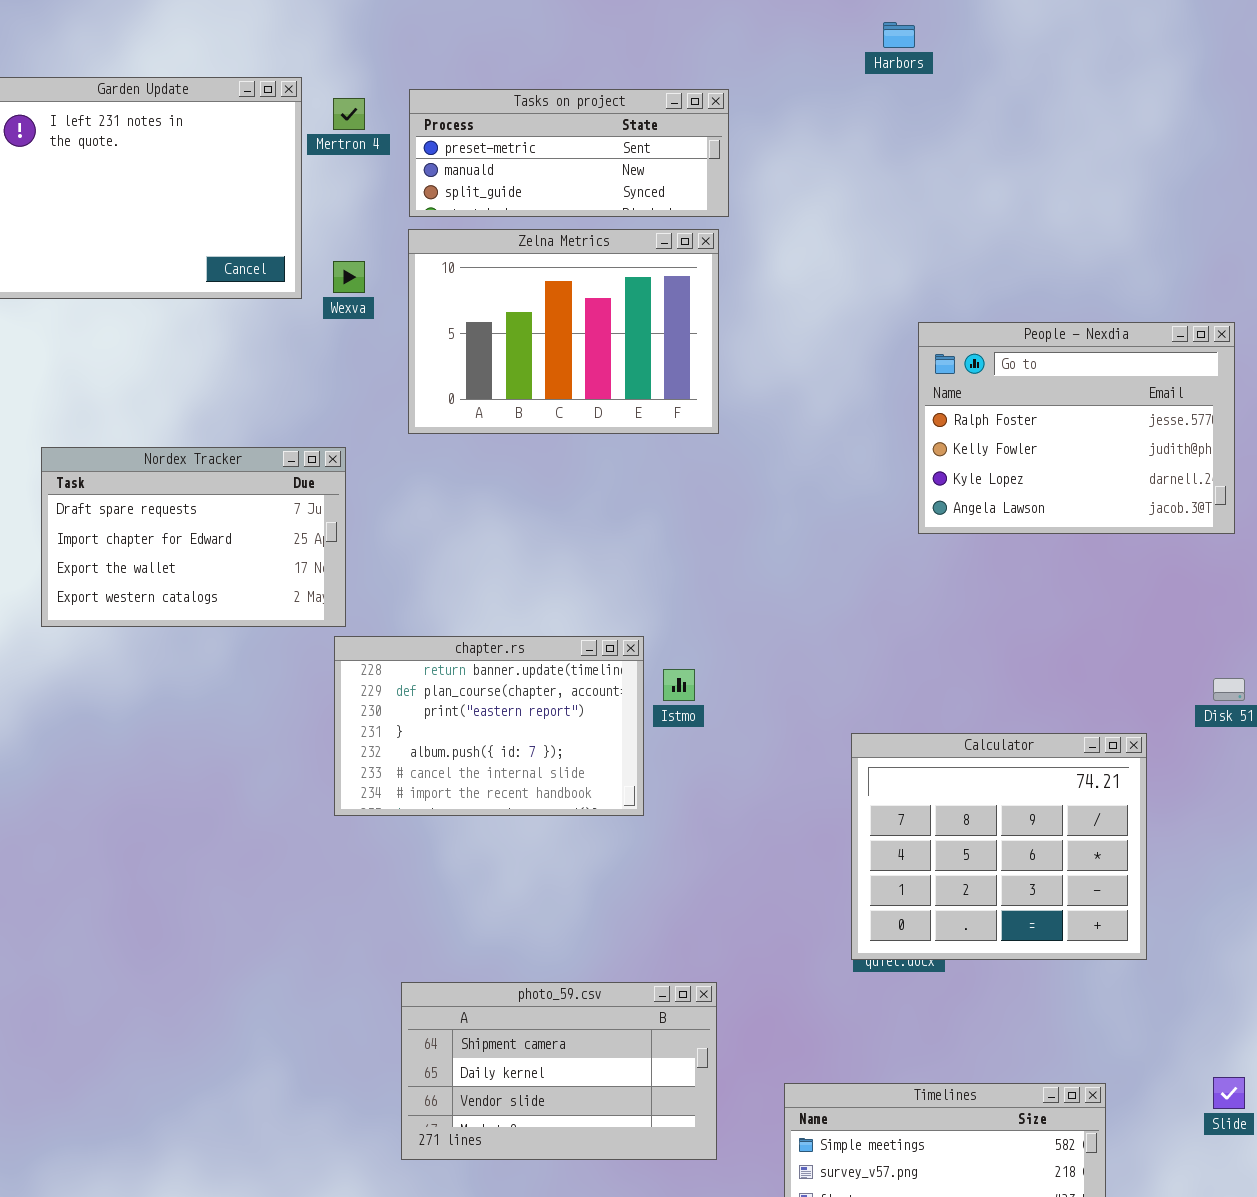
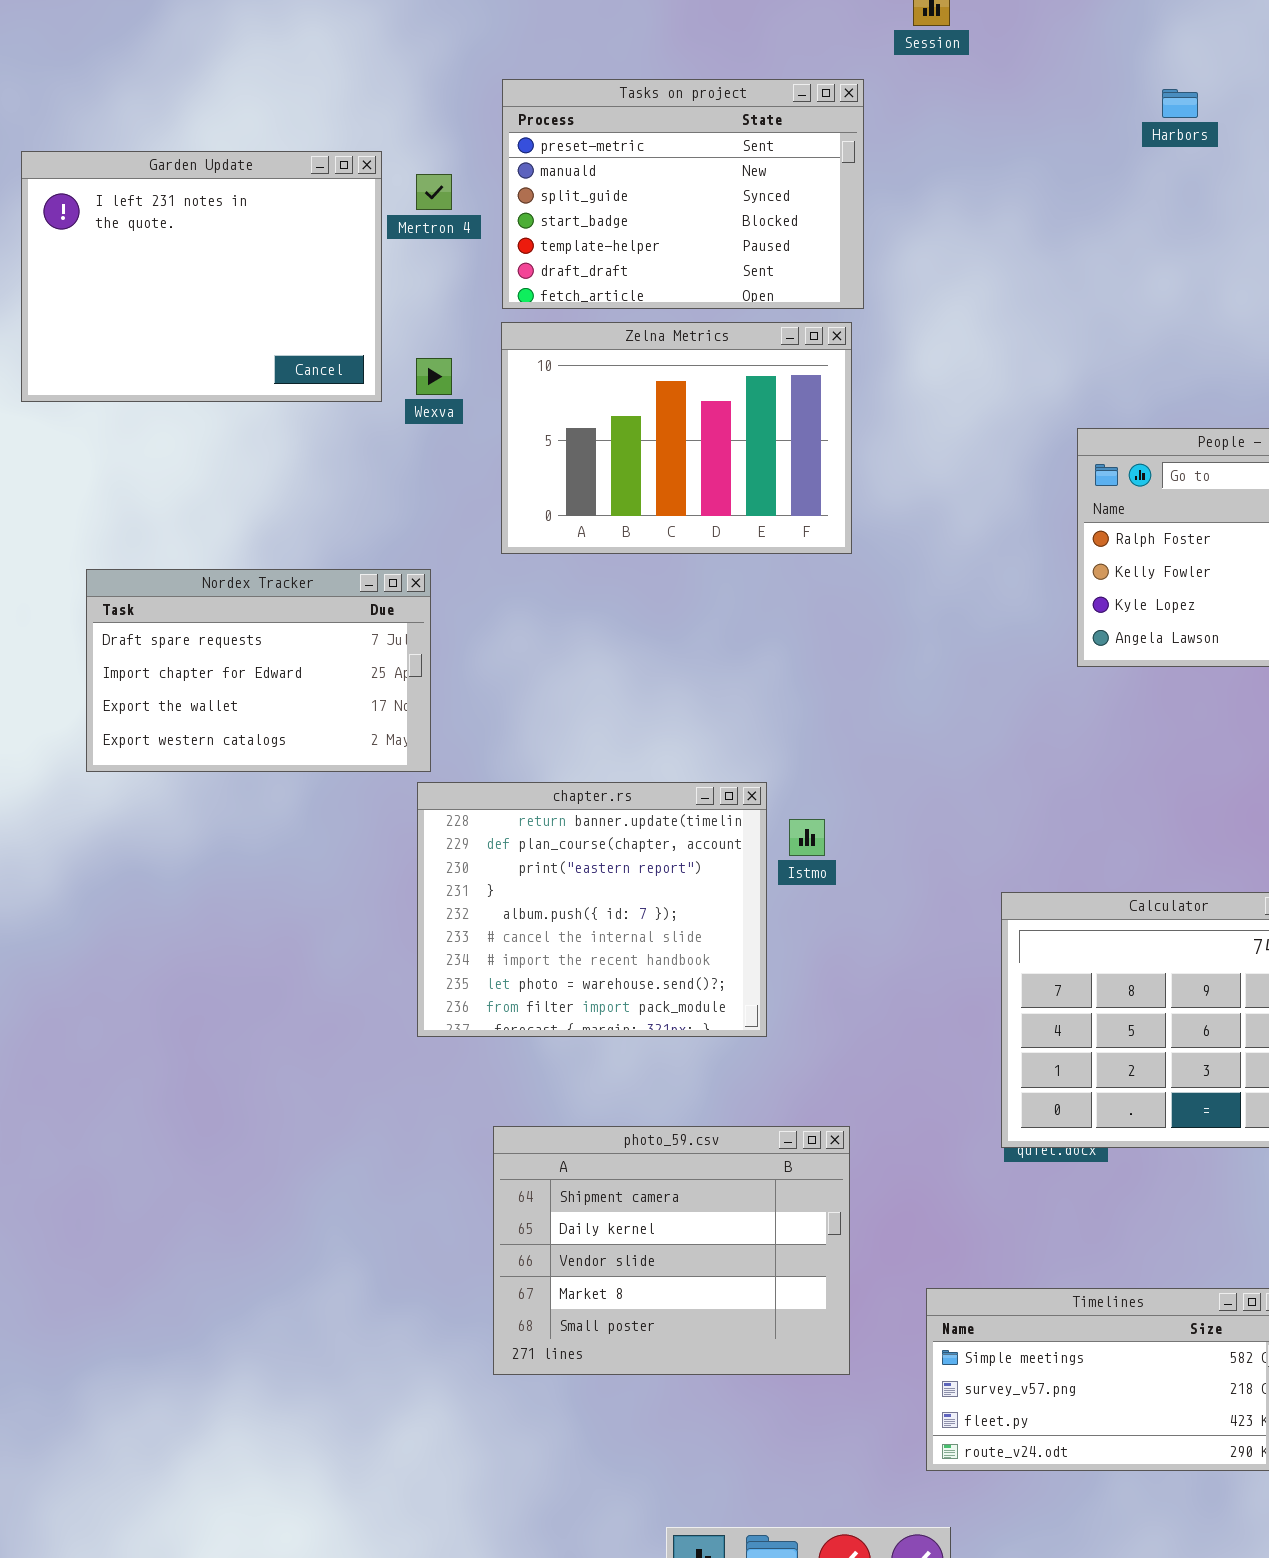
Harbors: [883,22,915,48] -> [1162,89,1198,118], moved
Tasks on project: [409,89,729,217] -> [502,79,864,309], resized
chapter.rs: [334,636,644,816] -> [417,782,767,1037], resized
photo_59.csv: [401,982,717,1160] -> [493,1126,850,1375], resized

